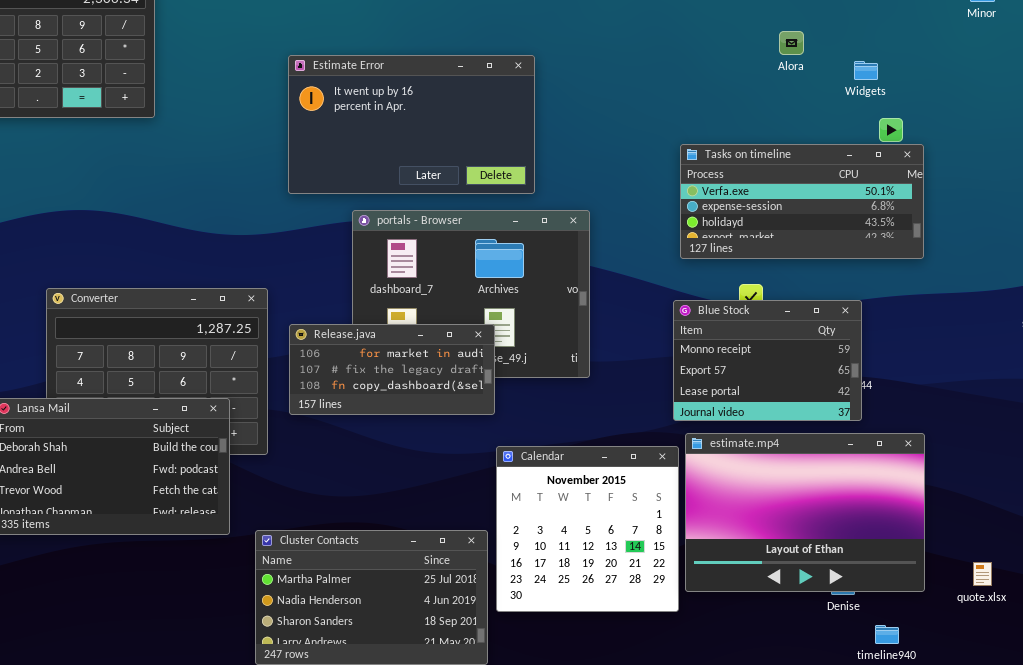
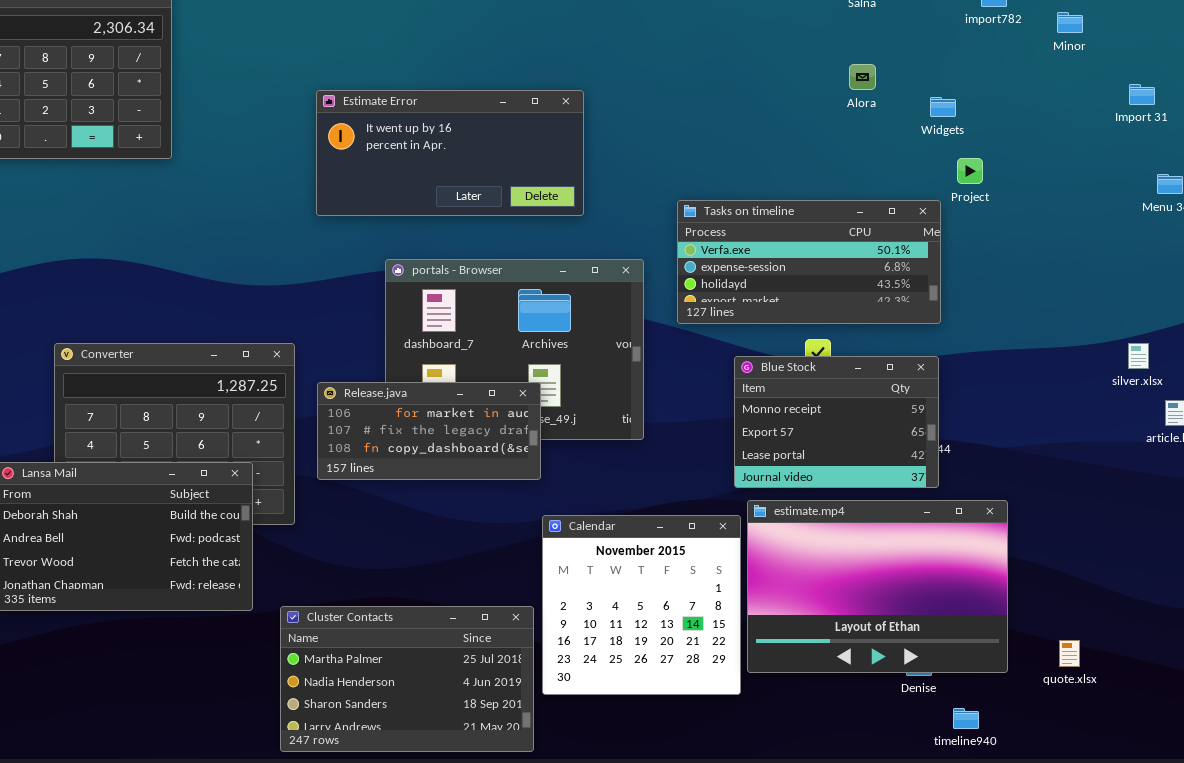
Estimate Error: [288,55,535,194] -> [316,90,584,216], resized
Tasks on timeline: [680,144,924,259] -> [677,200,941,324], moved

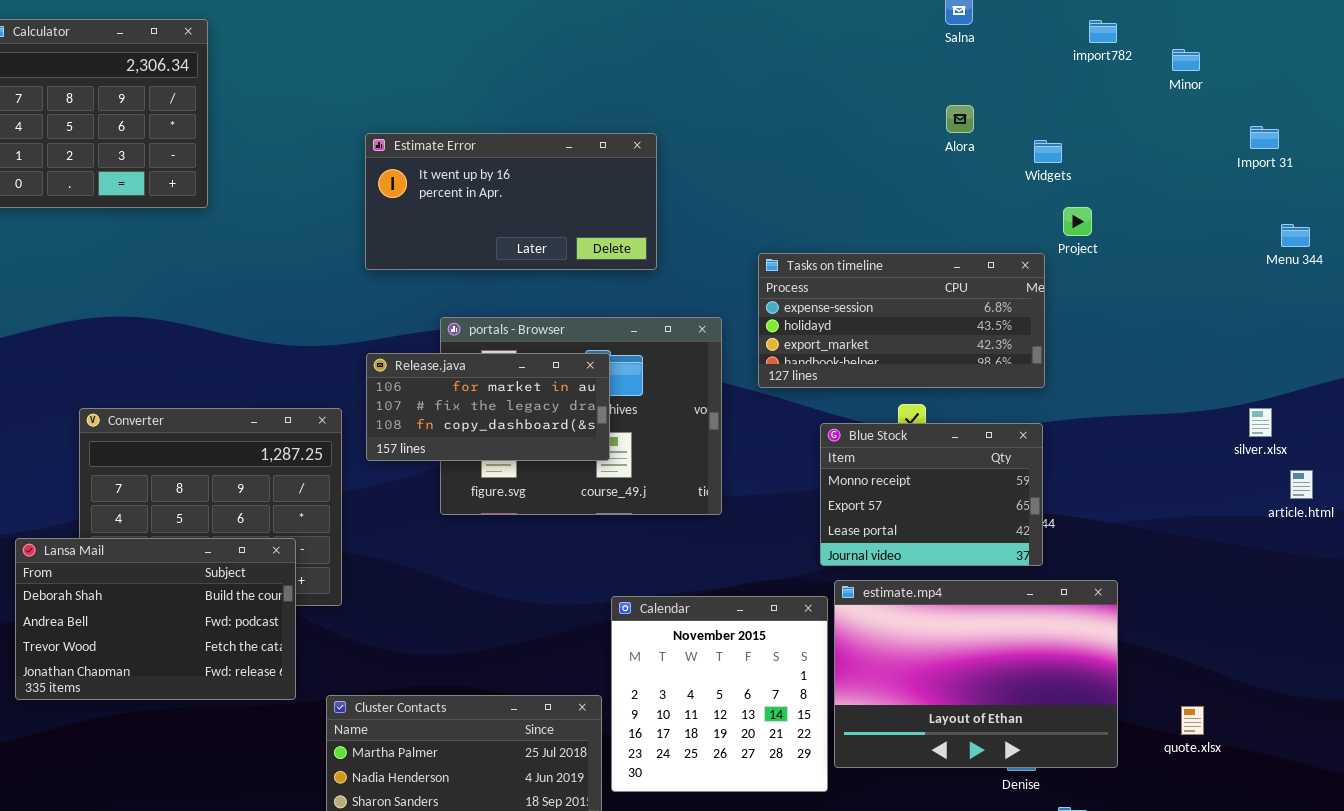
Tasks on timeline: [677,200,941,324] -> [758,253,1045,388], scrolled down 1 row
Release.java: [317,382,541,480] -> [366,353,610,461], moved
quote.xlsx: [1059,640,1080,667] -> [1181,706,1204,735], moved

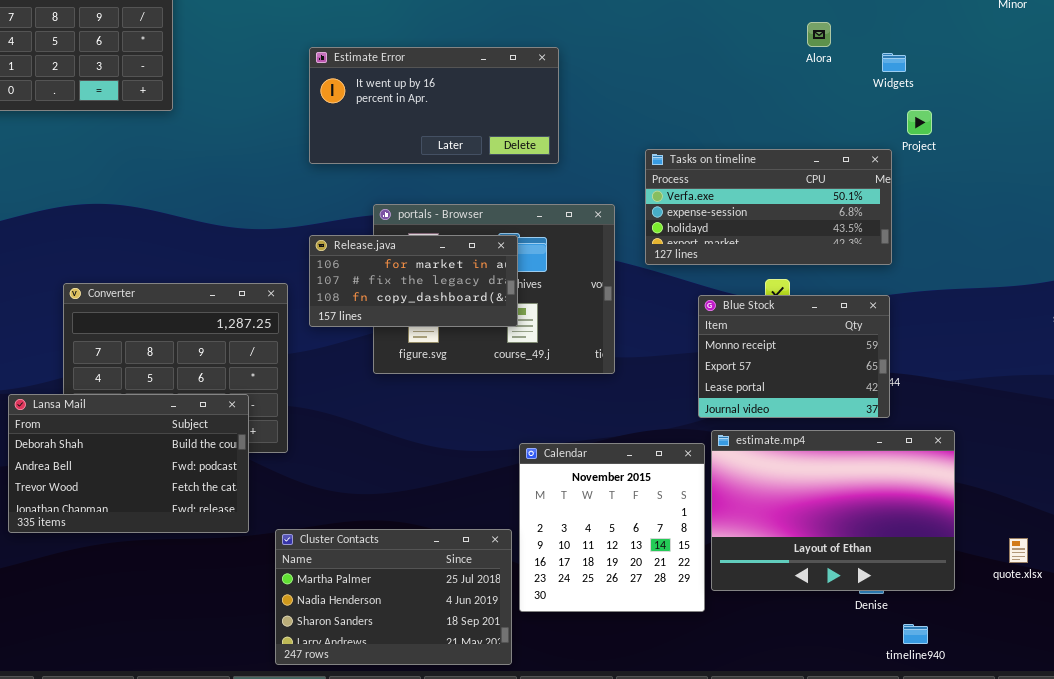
Tasks on timeline: [758,253,1045,388] -> [645,149,892,265], scrolled up 1 row

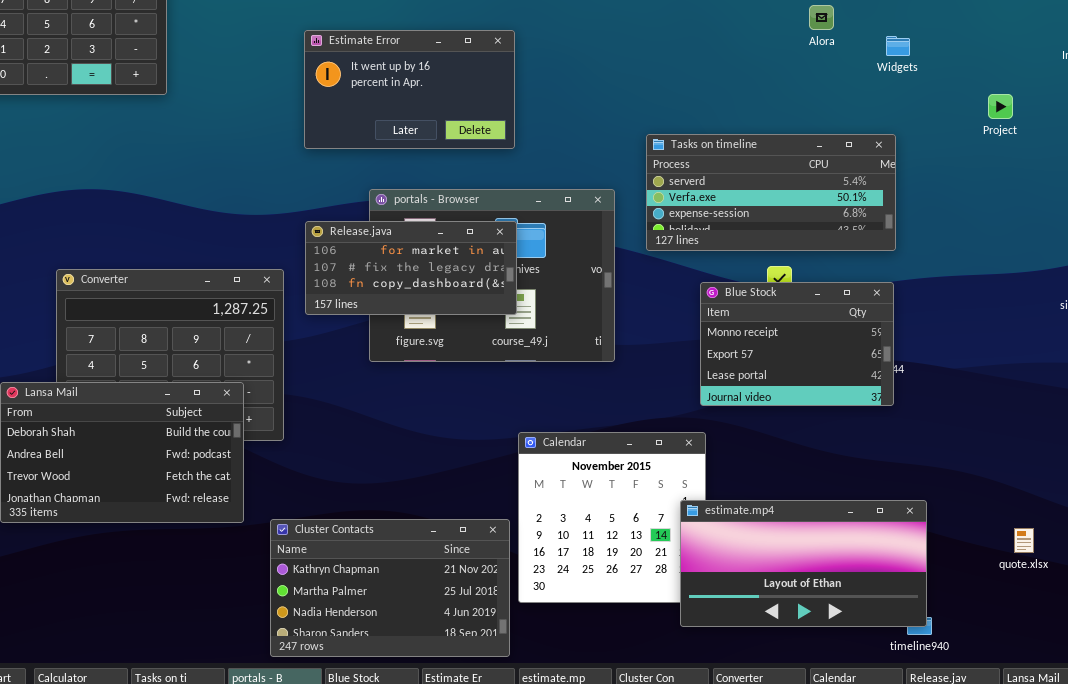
Estimate Error: [309,47,559,164] -> [304,30,515,149], resized
Project: [907,110,932,135] -> [988,94,1013,119], moved
Tasks on timeline: [645,149,892,265] -> [646,134,896,251], scrolled up 1 row
estimate.mp4: [711,430,955,591] -> [680,500,927,627], moved, resized
Cluster Contacts: [275,529,512,665] -> [270,519,510,657], scrolled up 1 row

